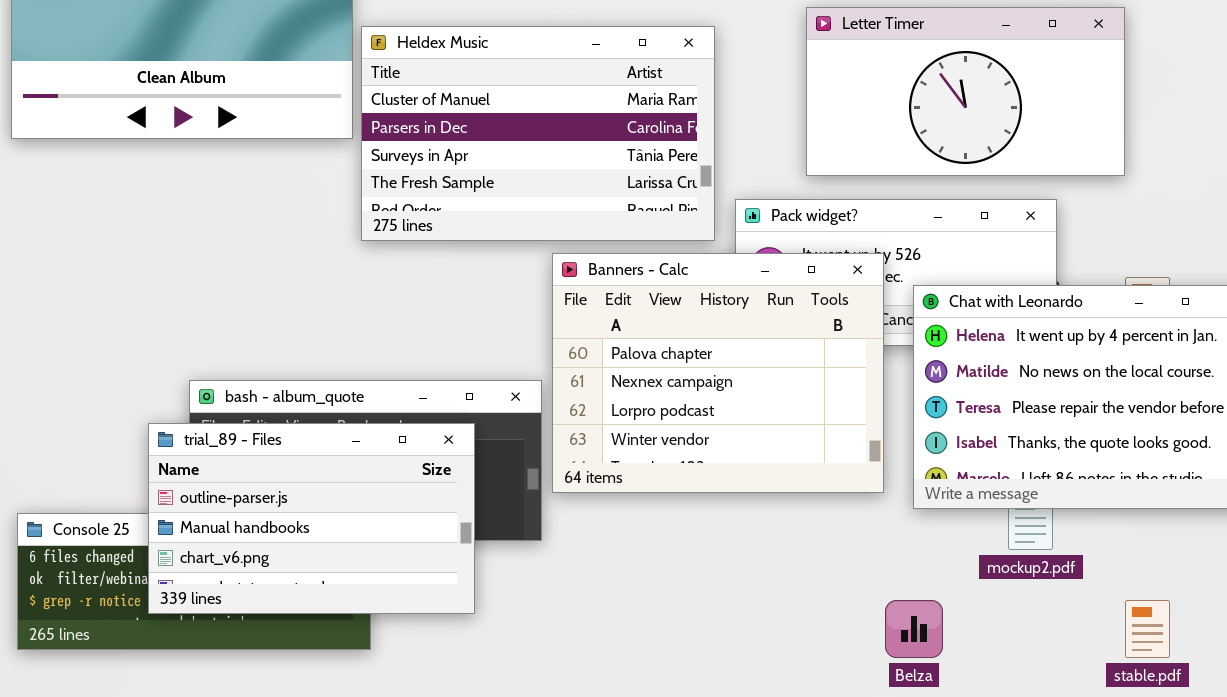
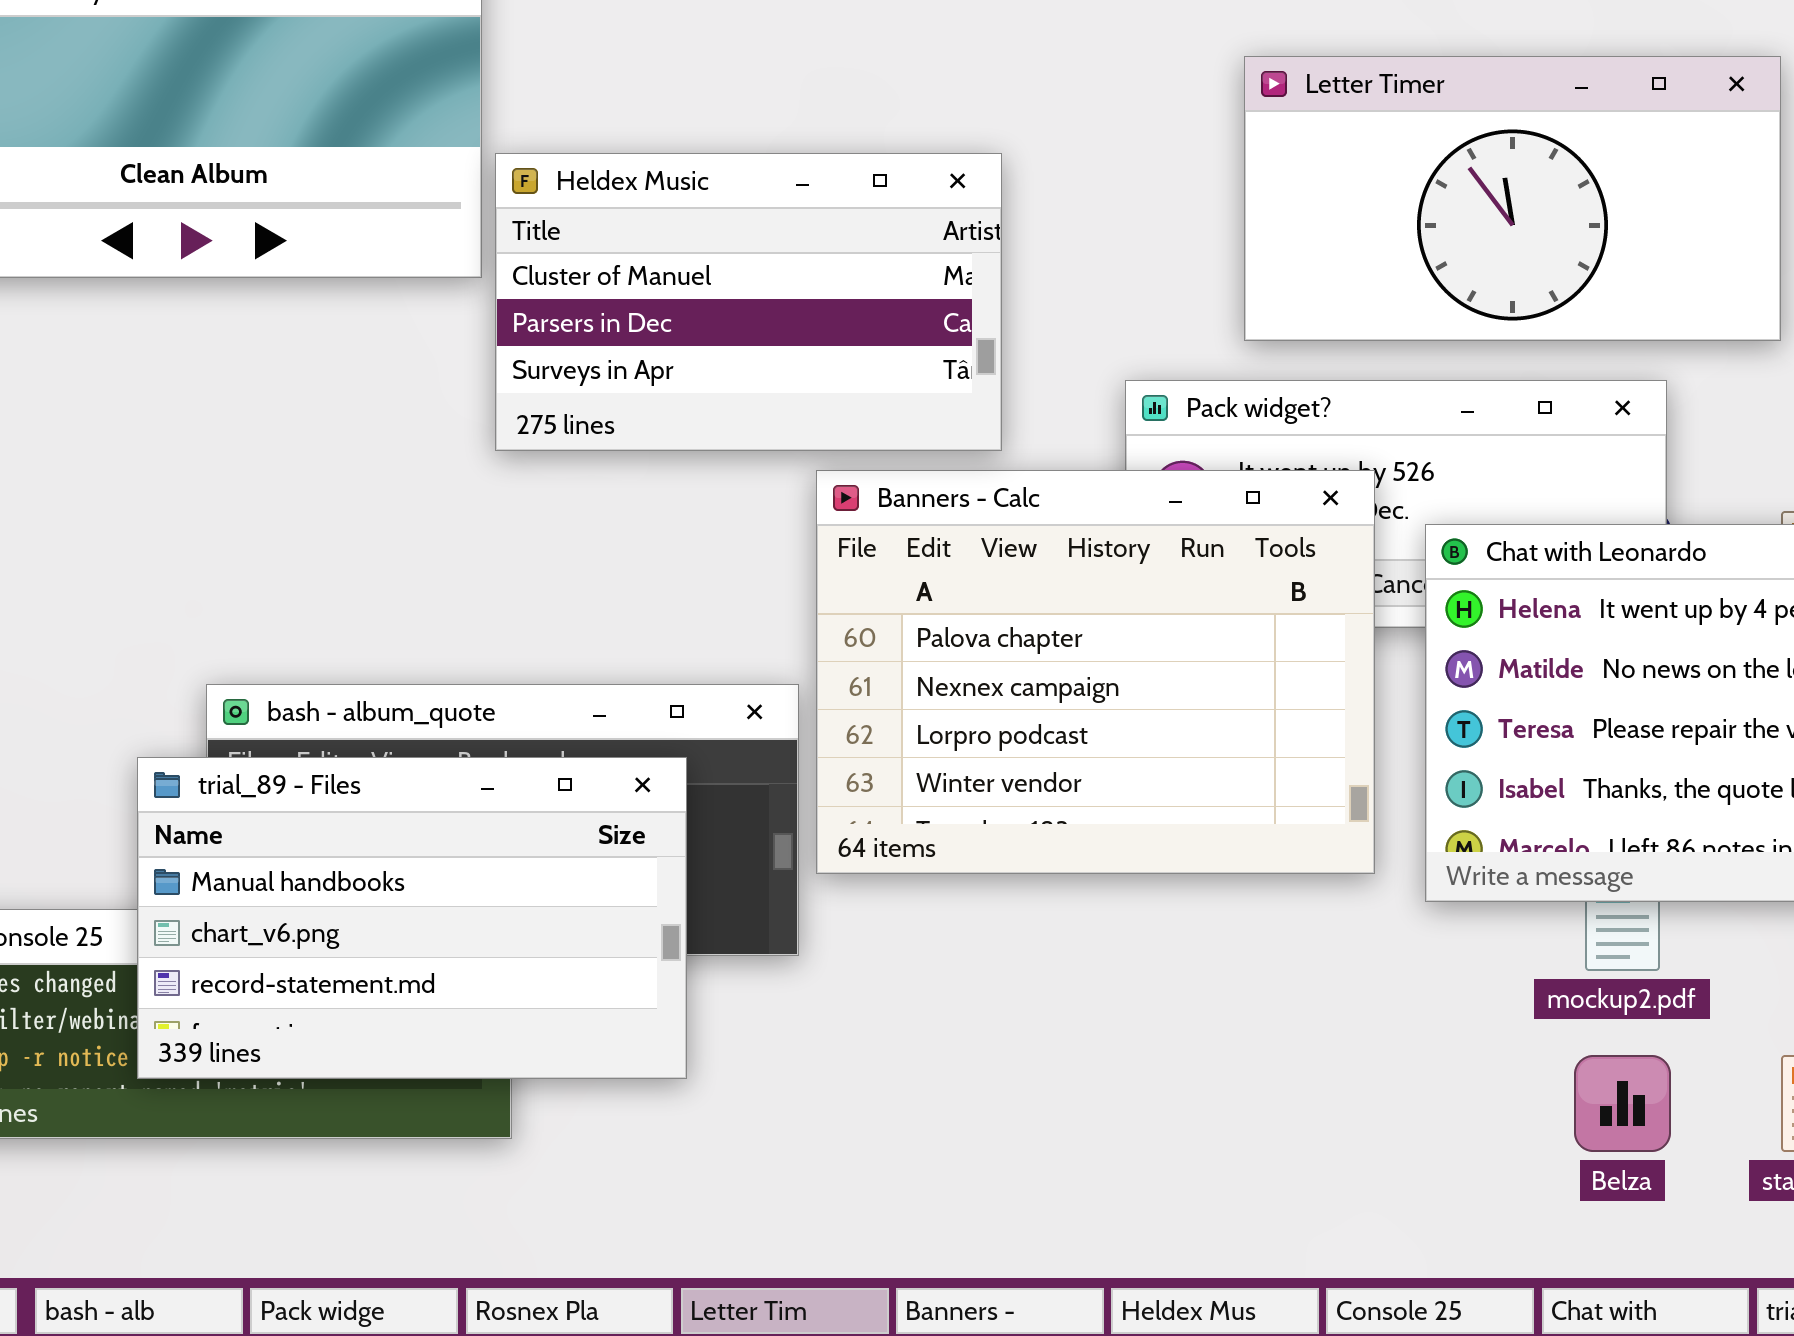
Heldex Music: [361,26,715,241] -> [495,153,1002,451], resized
trial_89 - Files: [148,423,475,614] -> [137,757,687,1079], scrolled down 1 row
Belza: [885,600,943,658] -> [1574,1055,1671,1152], moved

